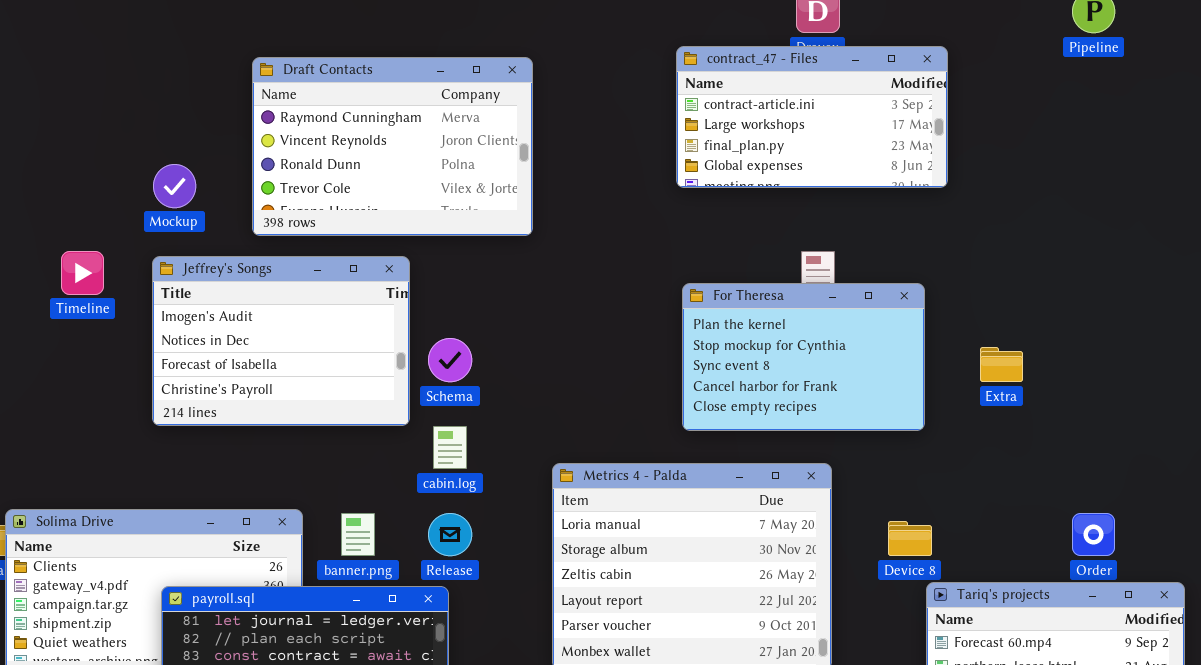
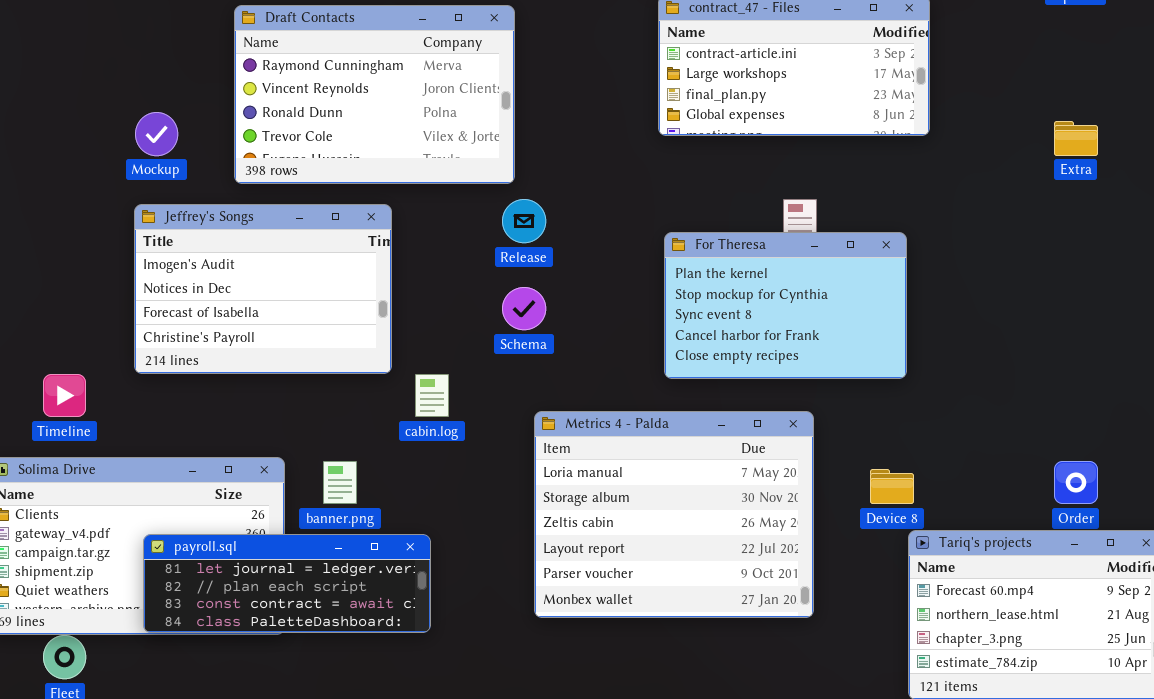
Timeline: [61,251,104,295] -> [43,374,86,417], moved
Schema: [428,338,472,382] -> [502,287,546,330], moved
Extra: [980,347,1023,382] -> [1054,121,1098,156], moved
Release: [428,513,472,556] -> [502,199,546,243], moved

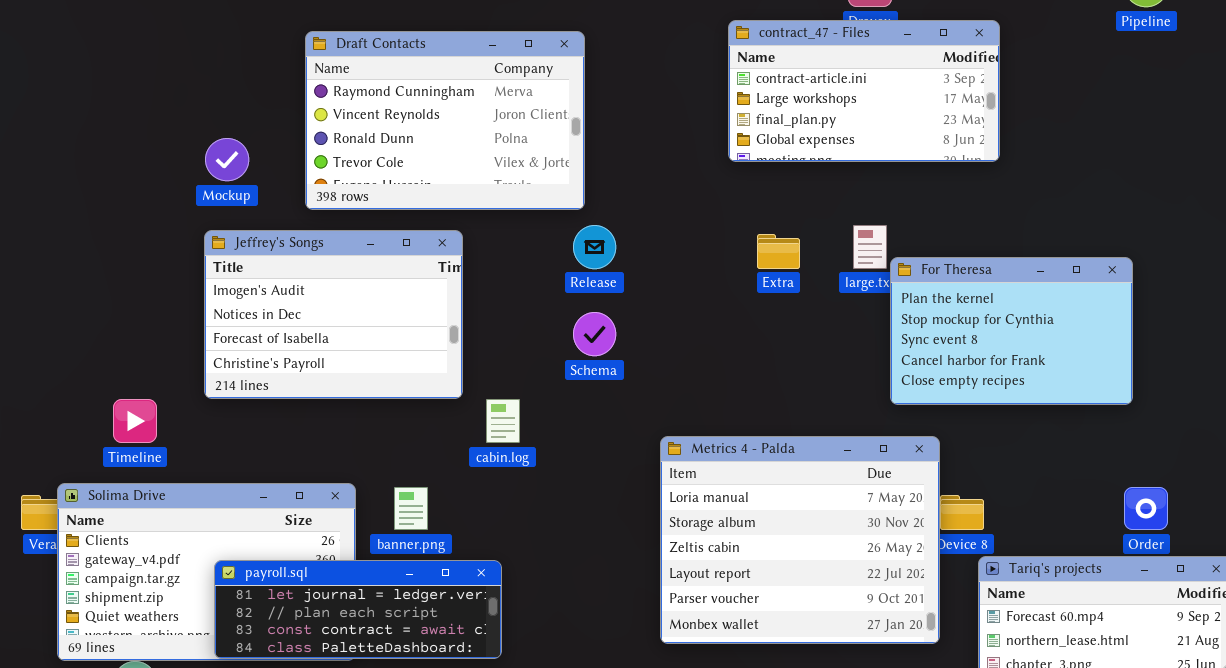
Extra: [1054,121,1098,156] -> [757,234,800,269], moved
For Theresa: [664,232,907,379] -> [890,257,1133,405], moved
Metrics 4 - Palda: [534,411,814,618] -> [660,436,940,644], moved

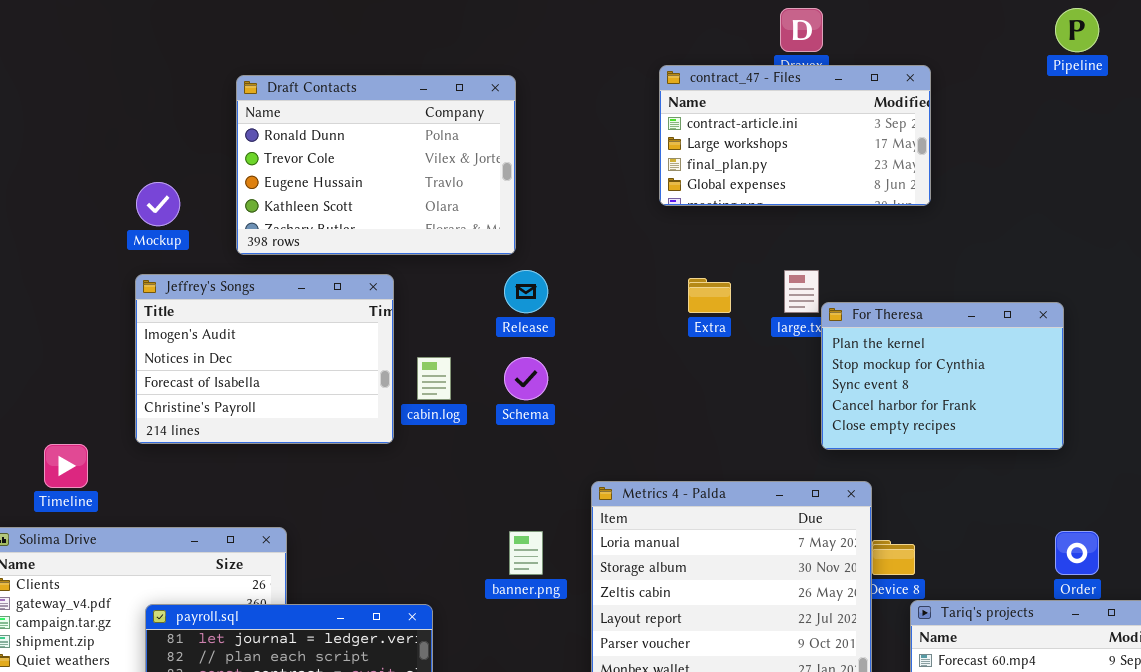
Draft Contacts: [305,31,585,210] -> [236,75,516,255], scrolled down 2 rows
cabin.log: [486,399,520,443] -> [417,357,451,400], moved
banner.png: [394,487,428,530] -> [509,531,543,575], moved

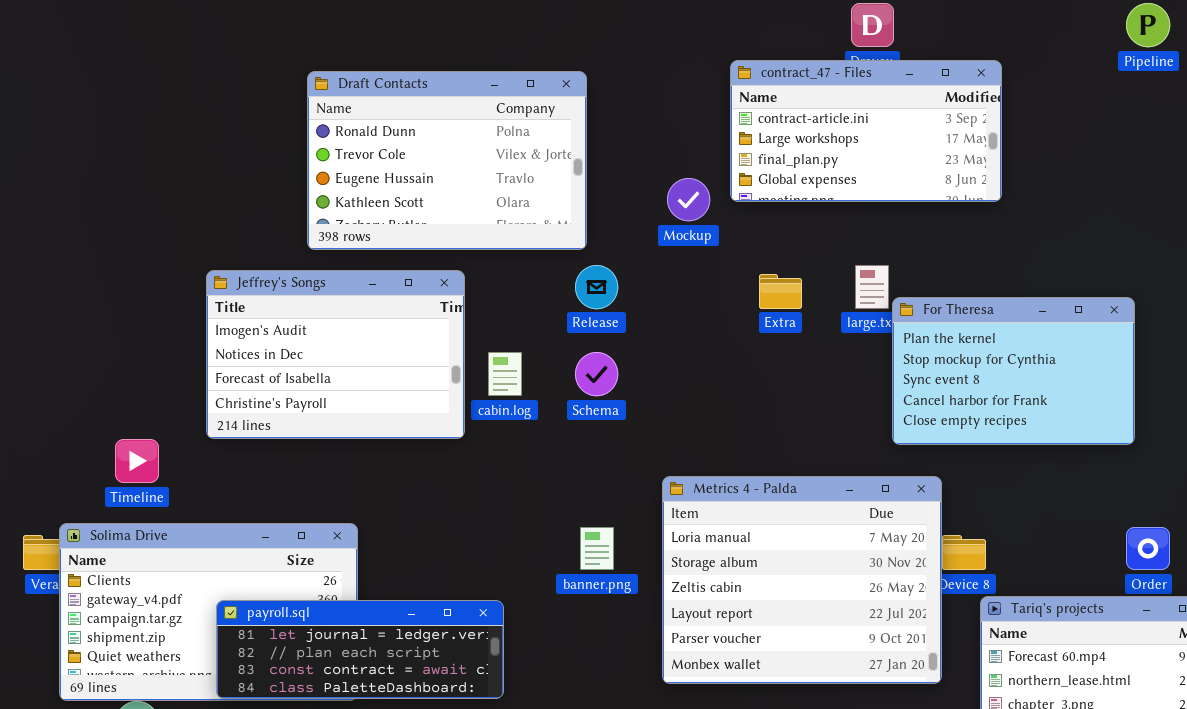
Mockup: [136,182,180,226] -> [667,178,710,221], moved

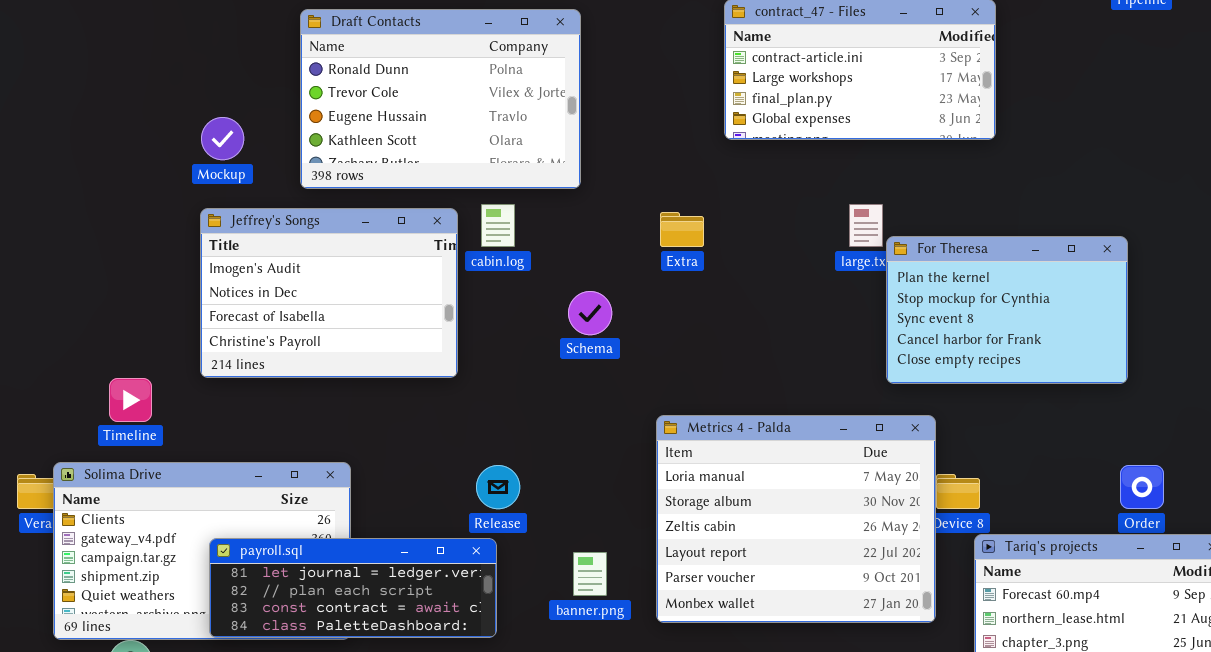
Mockup: [667,178,710,221] -> [201,117,244,160], moved
Release: [575,265,618,309] -> [476,465,520,509], moved
Extra: [759,274,802,309] -> [660,212,704,247], moved
cabin.log: [488,352,522,396] -> [481,204,515,247], moved
banner.png: [580,527,614,570] -> [573,552,607,596], moved

